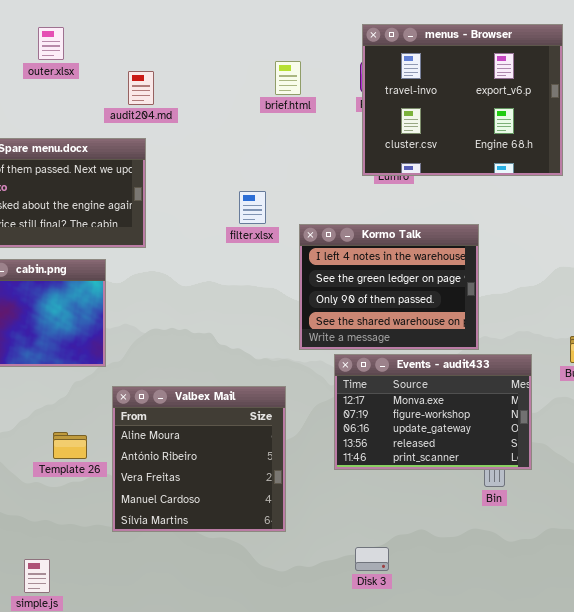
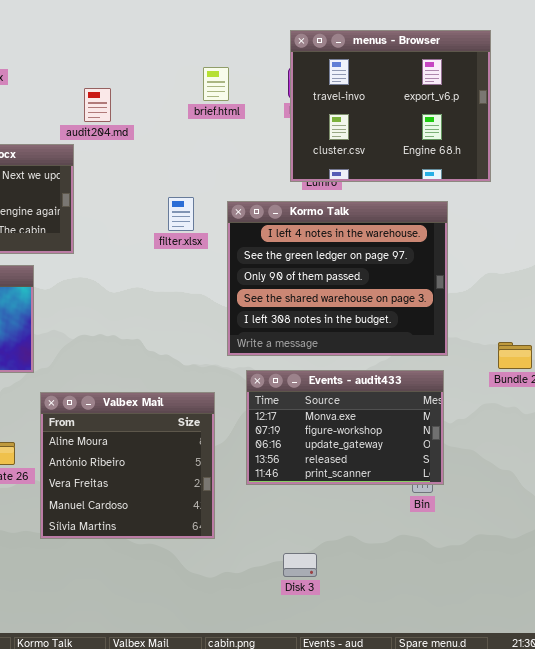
audit204.md: [128,71,154,105] -> [84,88,111,122], moved
Kormo Talk: [299,224,479,350] -> [227,201,448,356], resized
Events - audit433: [334,354,532,470] -> [246,370,444,485], moved

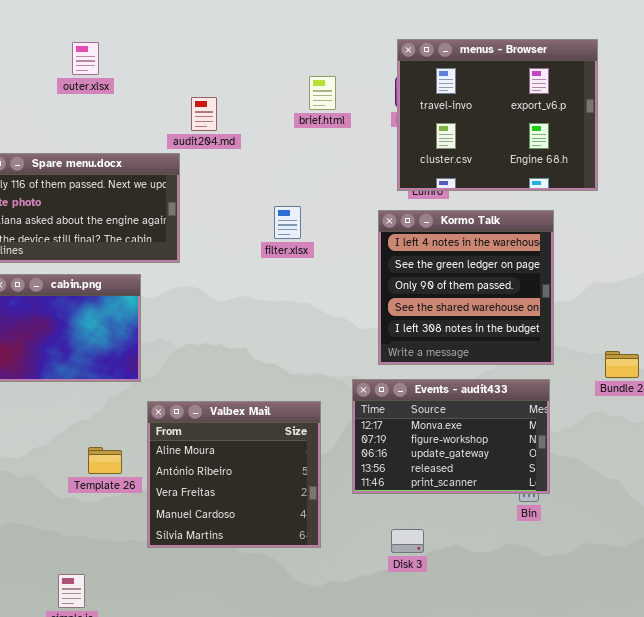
Kormo Talk: [227,201,448,356] -> [378,210,554,365], resized
Disk 3: [283,553,317,577] -> [391,529,424,553], moved

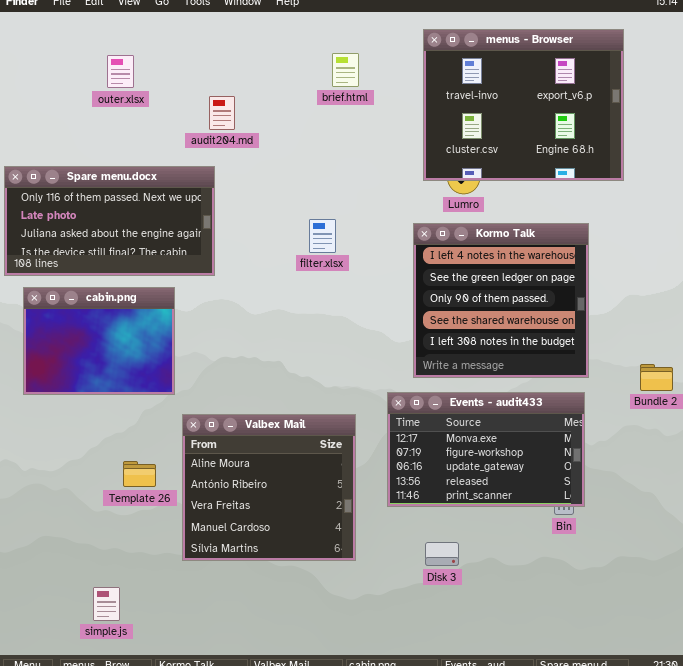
menus - Browser: [397,39,598,191] -> [423,29,624,181], moved
brief.html: [309,76,336,110] -> [332,53,359,87], moved
audit204.md: [191,97,217,131] -> [209,96,235,130], moved

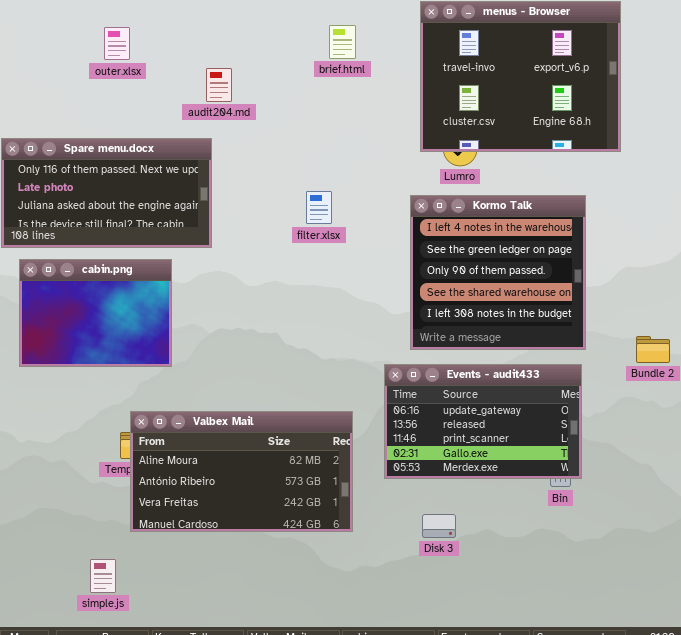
Events - audit433: [387,392,585,507] -> [384,364,582,479], scrolled down 2 rows
Valbex Mail: [182,414,356,561] -> [130,411,353,532], resized

